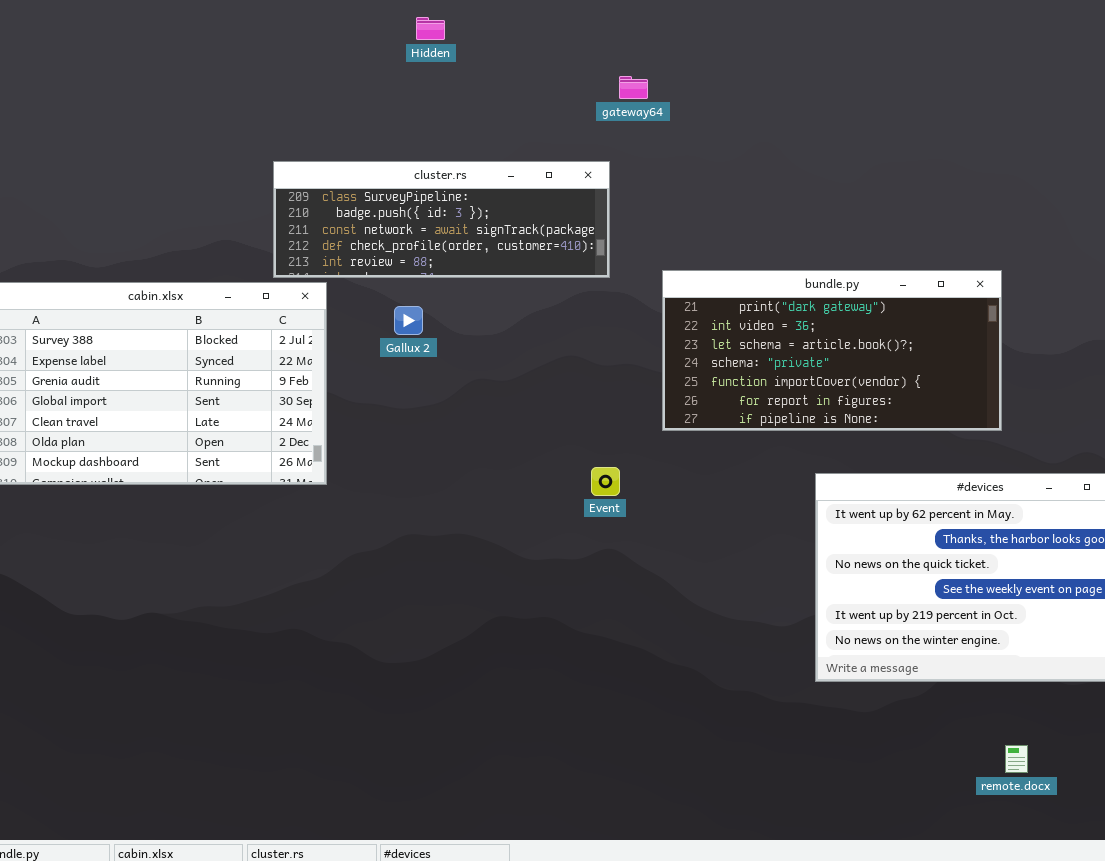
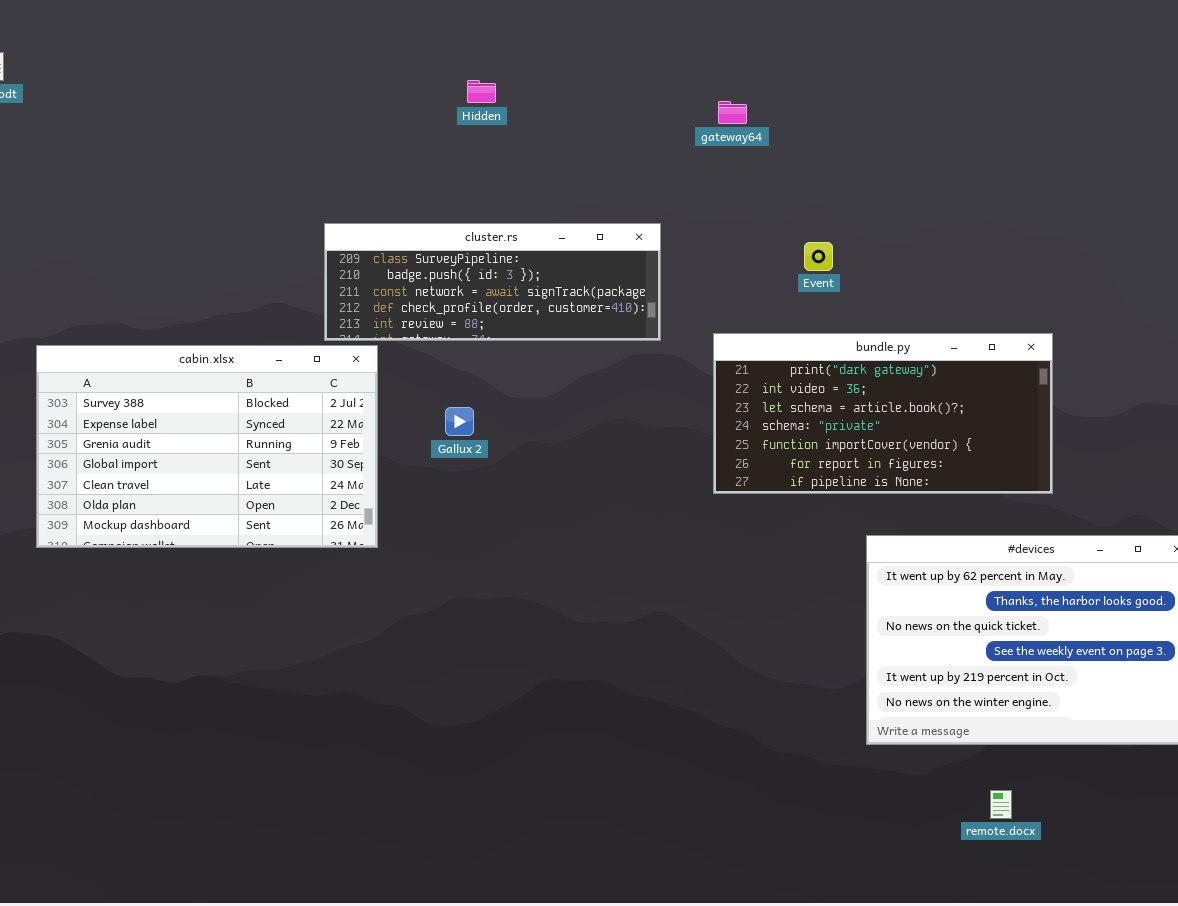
gateway64: [619,76,648,99] -> [718,101,747,124], moved
Gallux 2: [394,306,423,335] -> [445,407,474,436], moved
Event: [591,467,620,496] -> [804,242,833,271], moved
remote.docx: [1005,745,1028,773] -> [990,790,1012,819], moved

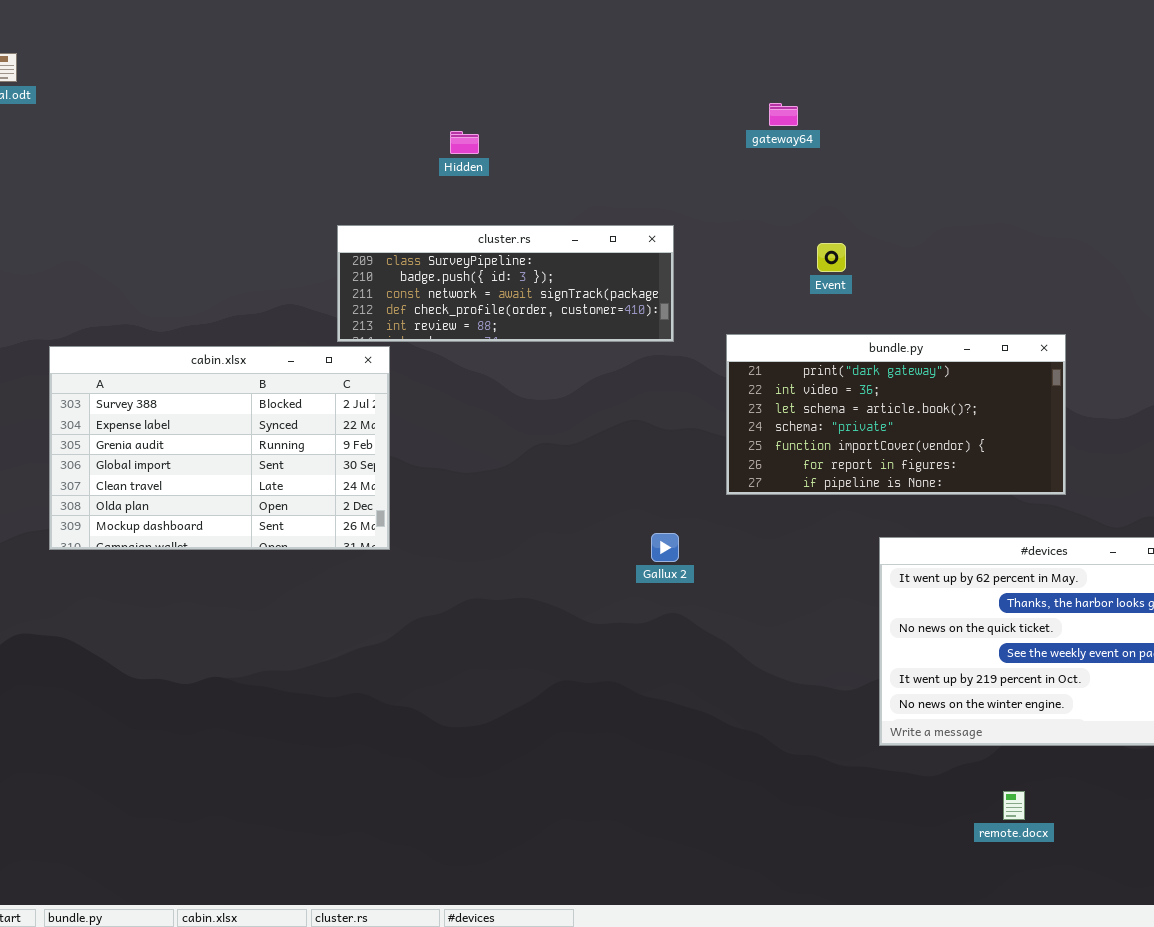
Hidden: [467,80,496,103] -> [450,131,479,154], moved
gateway64: [718,101,747,124] -> [769,103,798,126], moved
Gallux 2: [445,407,474,436] -> [651,533,679,562], moved

